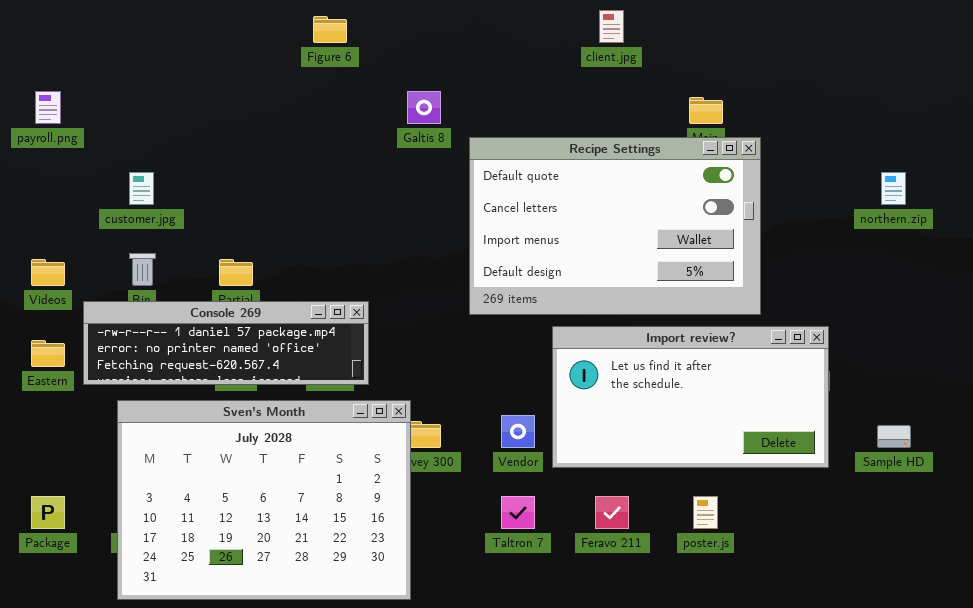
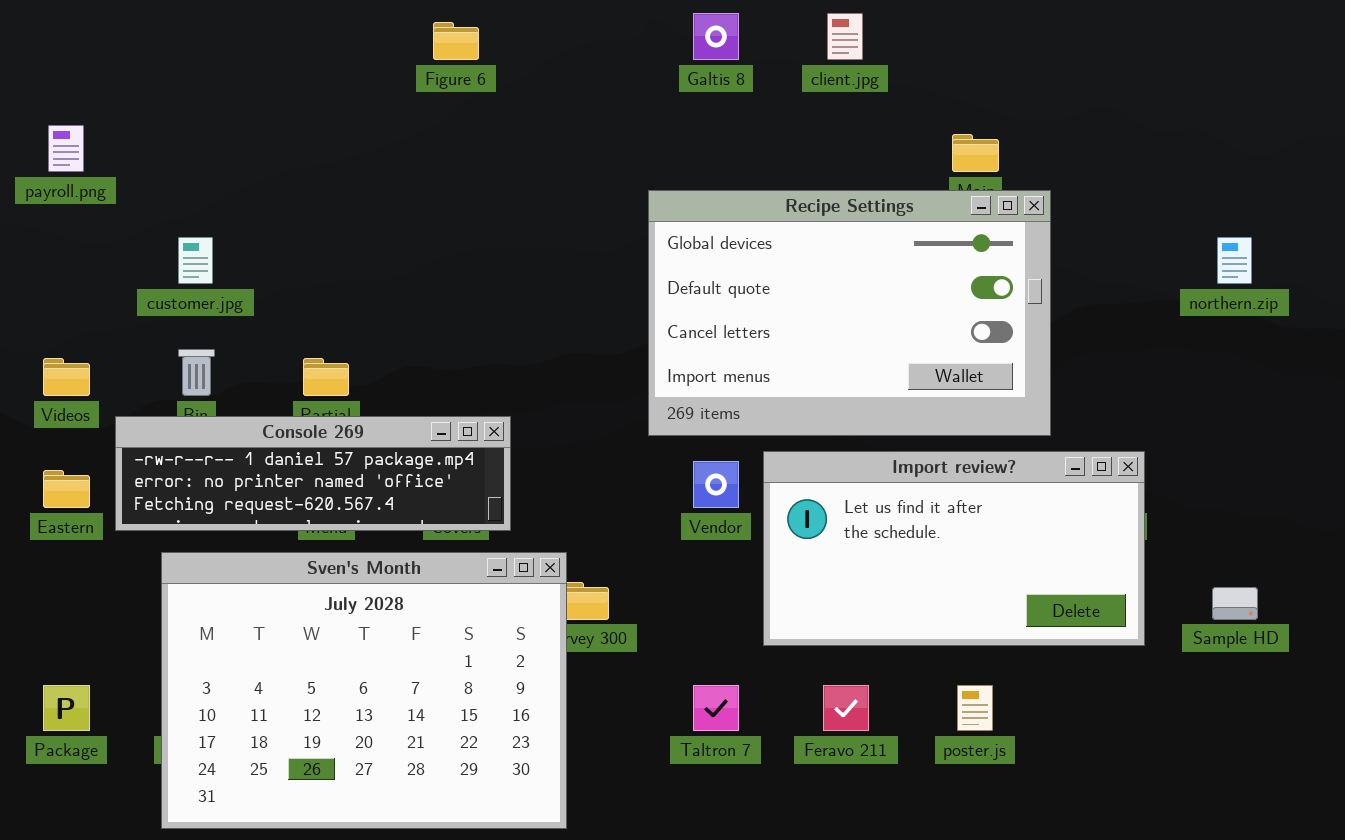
Galtis 8: [407,91,441,124] -> [693,13,739,60], moved
Recipe Settings: [469,137,761,315] -> [648,190,1051,436], scrolled up 1 row
Vendor: [501,415,535,448] -> [693,461,739,508], moved

